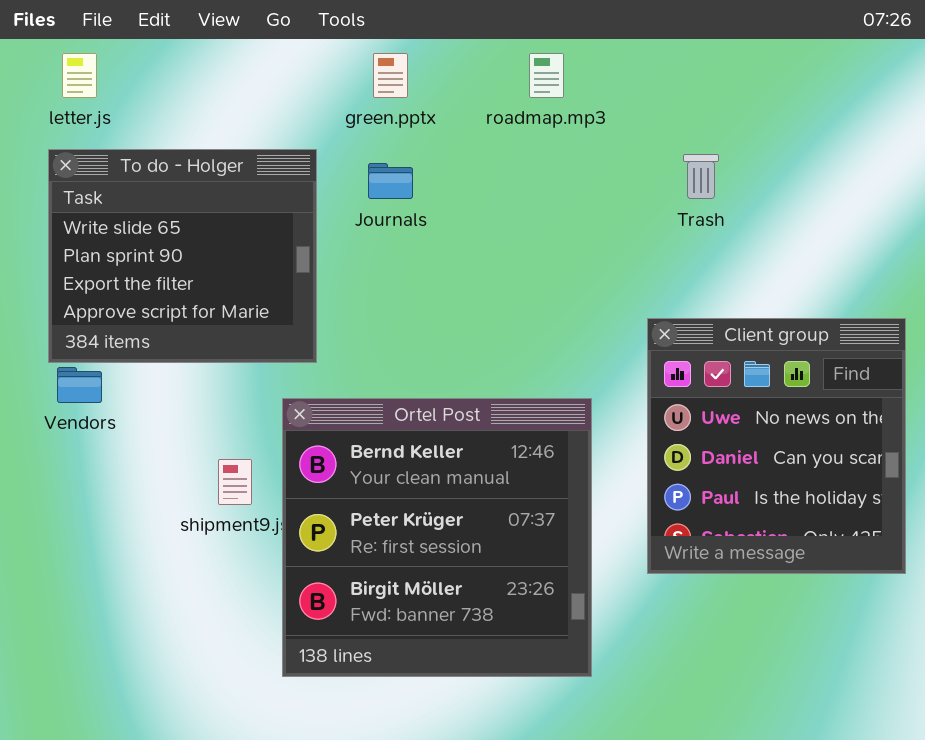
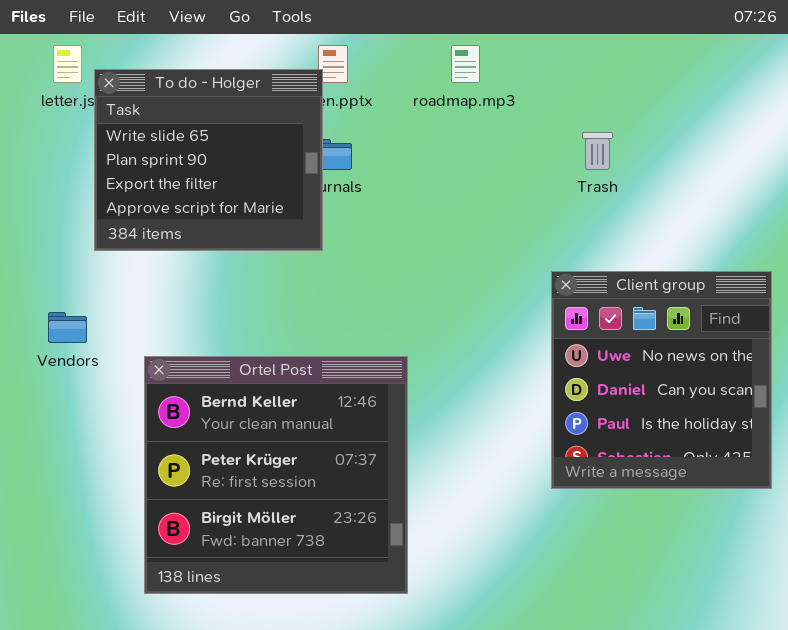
To do - Holger: [48,149,317,363] -> [94,69,323,251], moved
Ortel Post: [282,398,592,677] -> [144,356,408,594], moved

